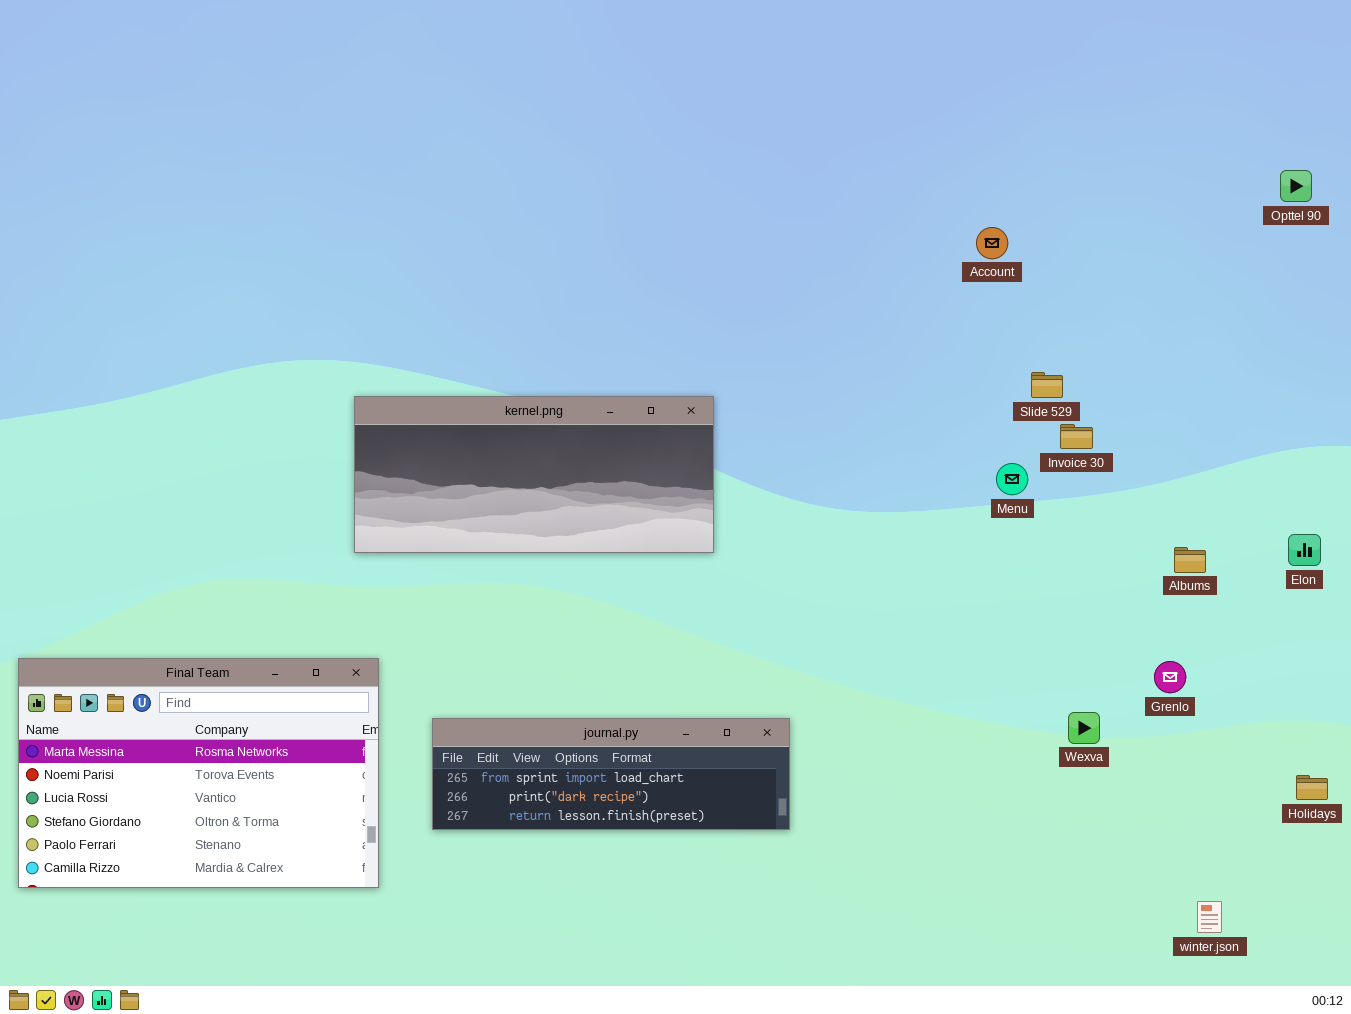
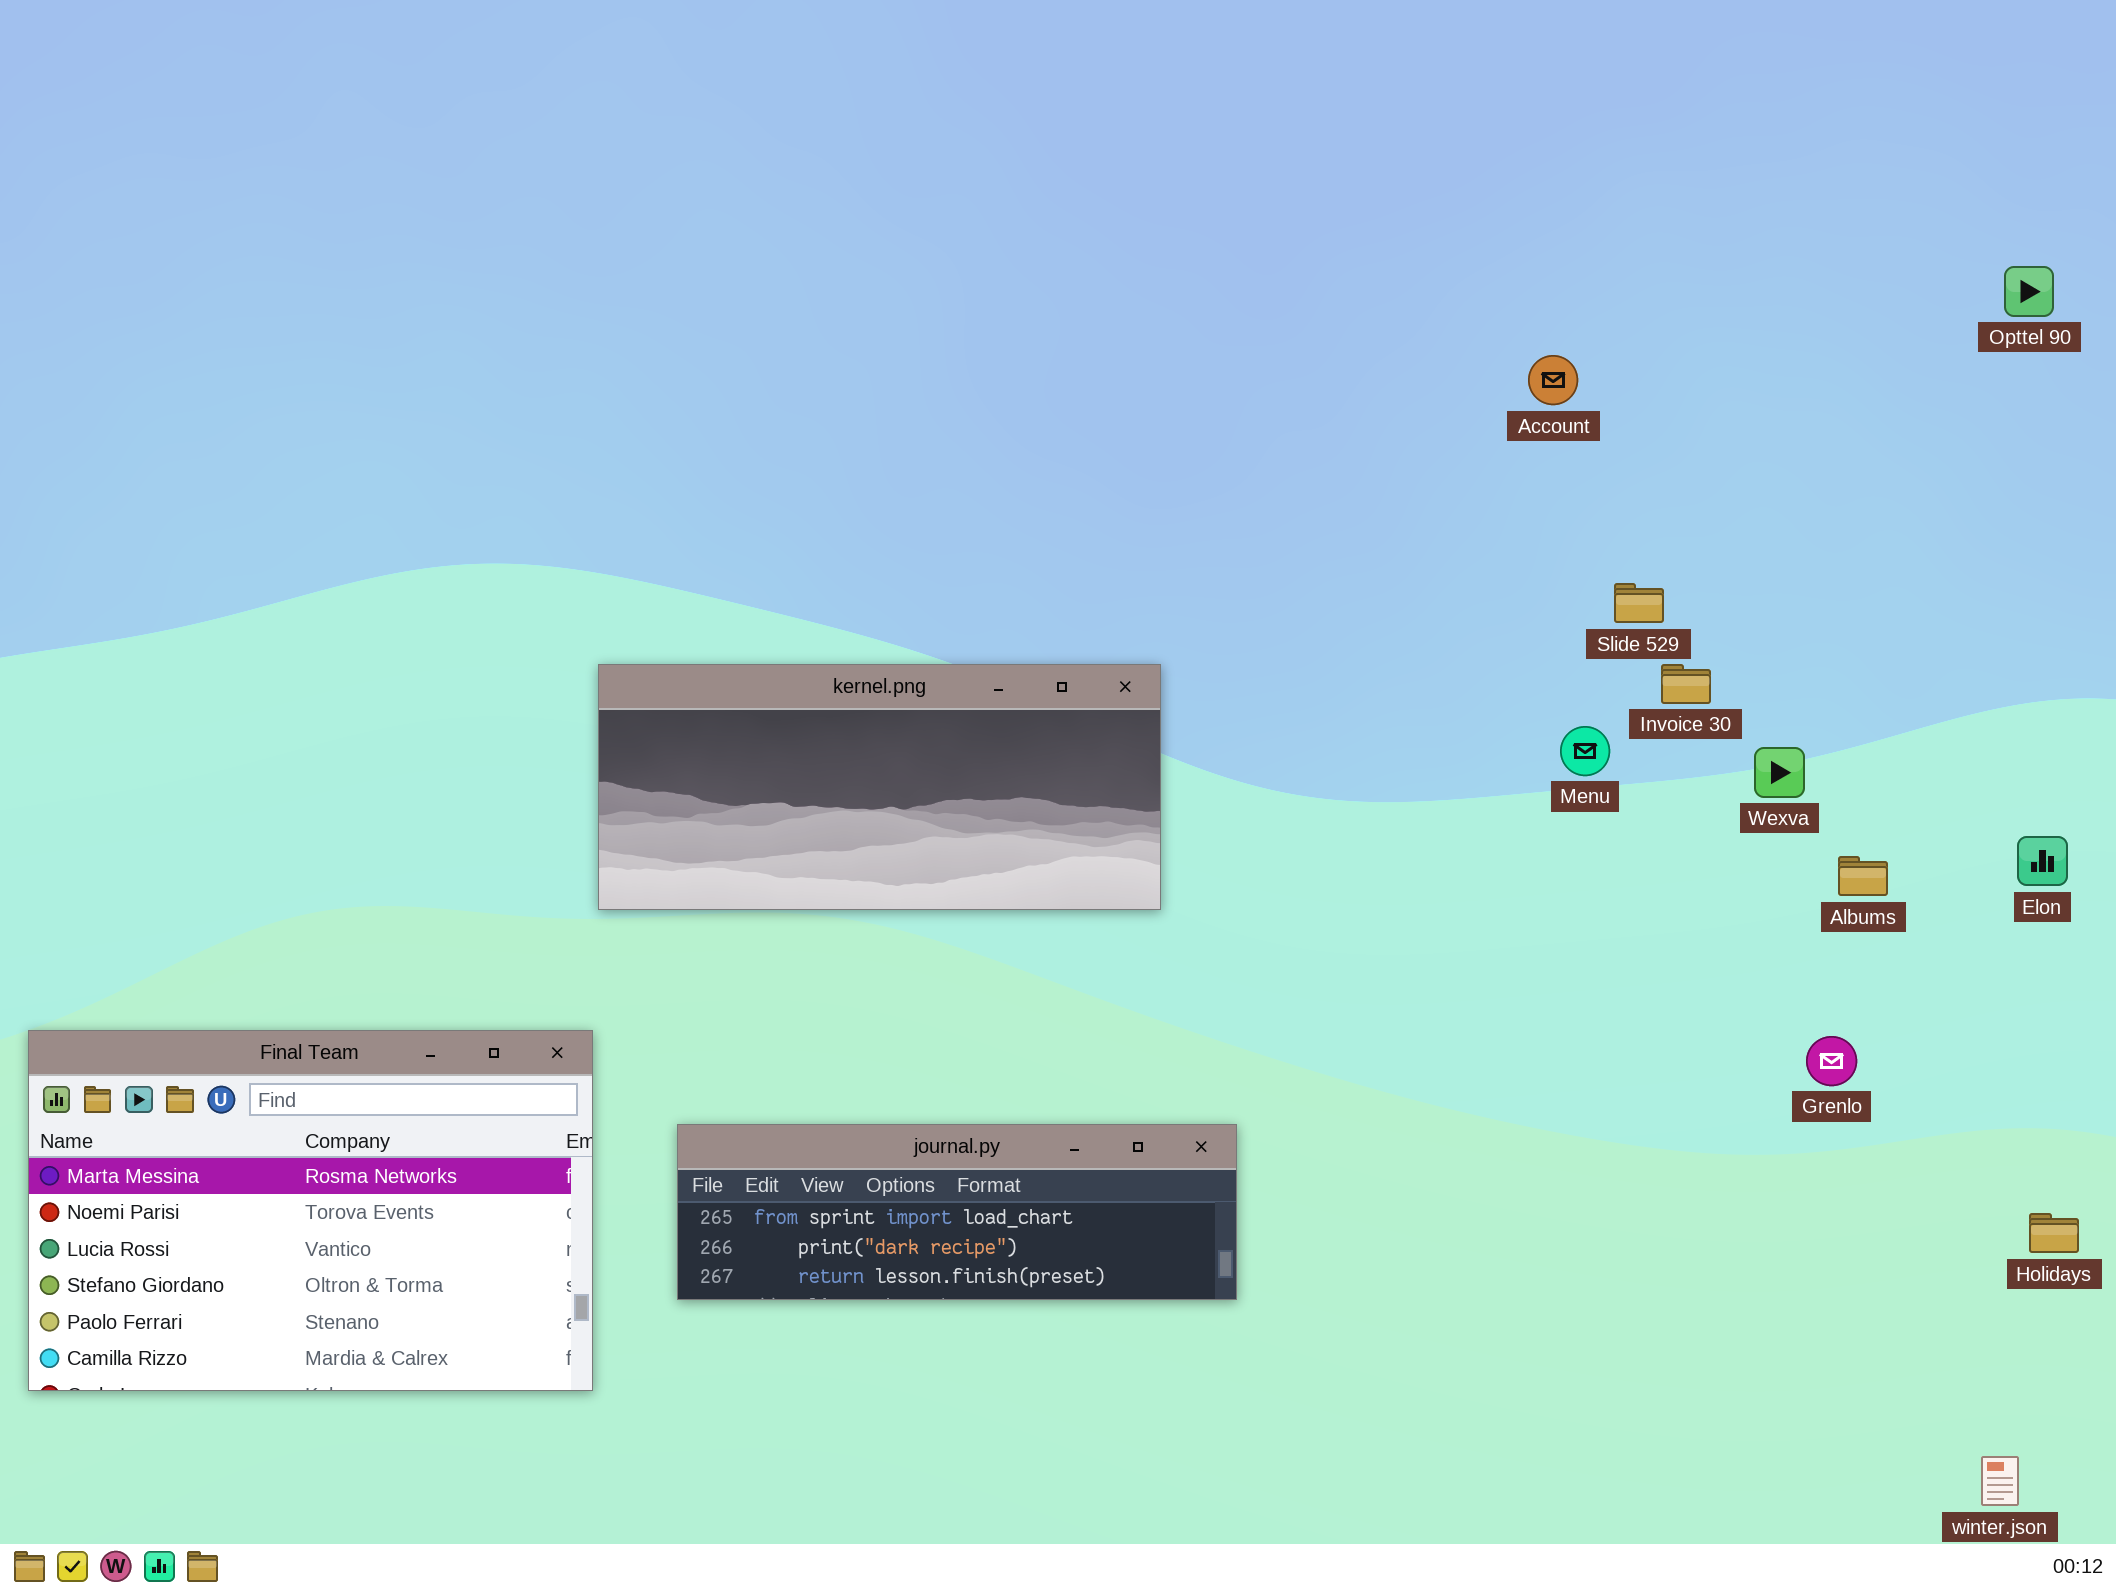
kernel.png: [354,396,714,553] -> [598,664,1161,910], moved
Wexva: [1068,712,1100,744] -> [1754,747,1805,798], moved
winter.json: [1197,901,1222,933] -> [1981,1456,2019,1506], moved

